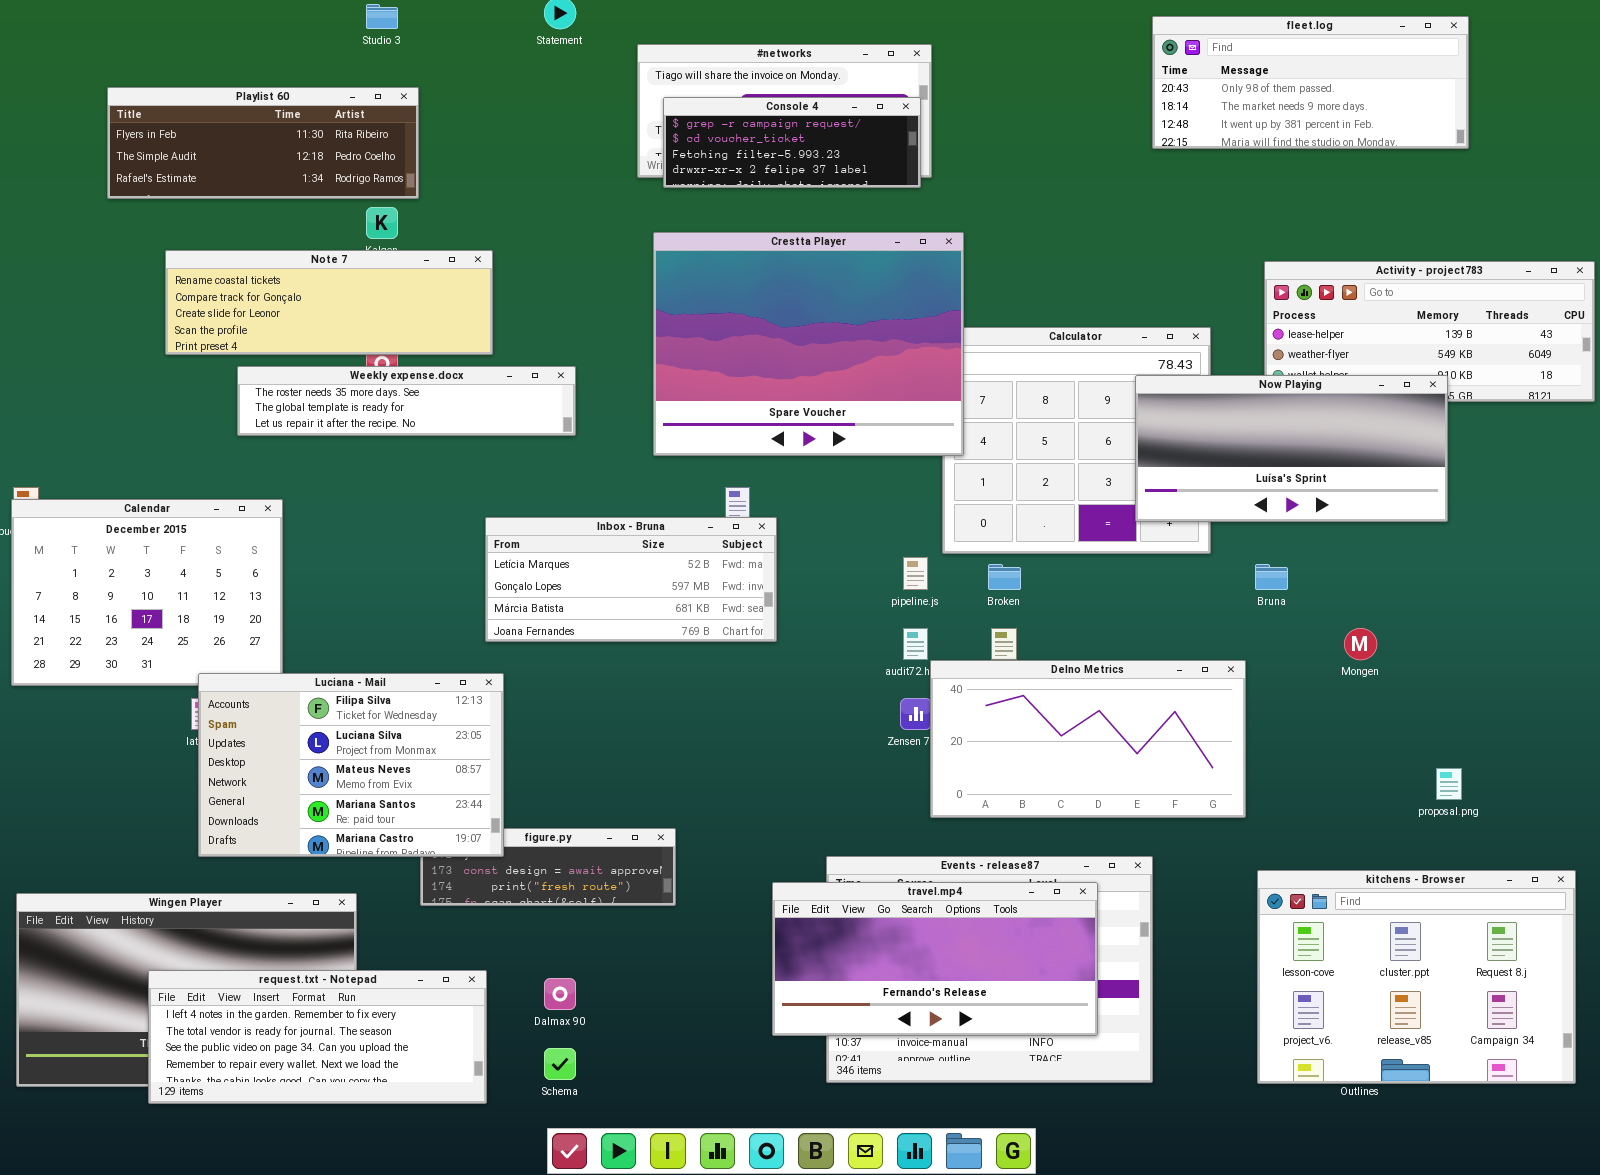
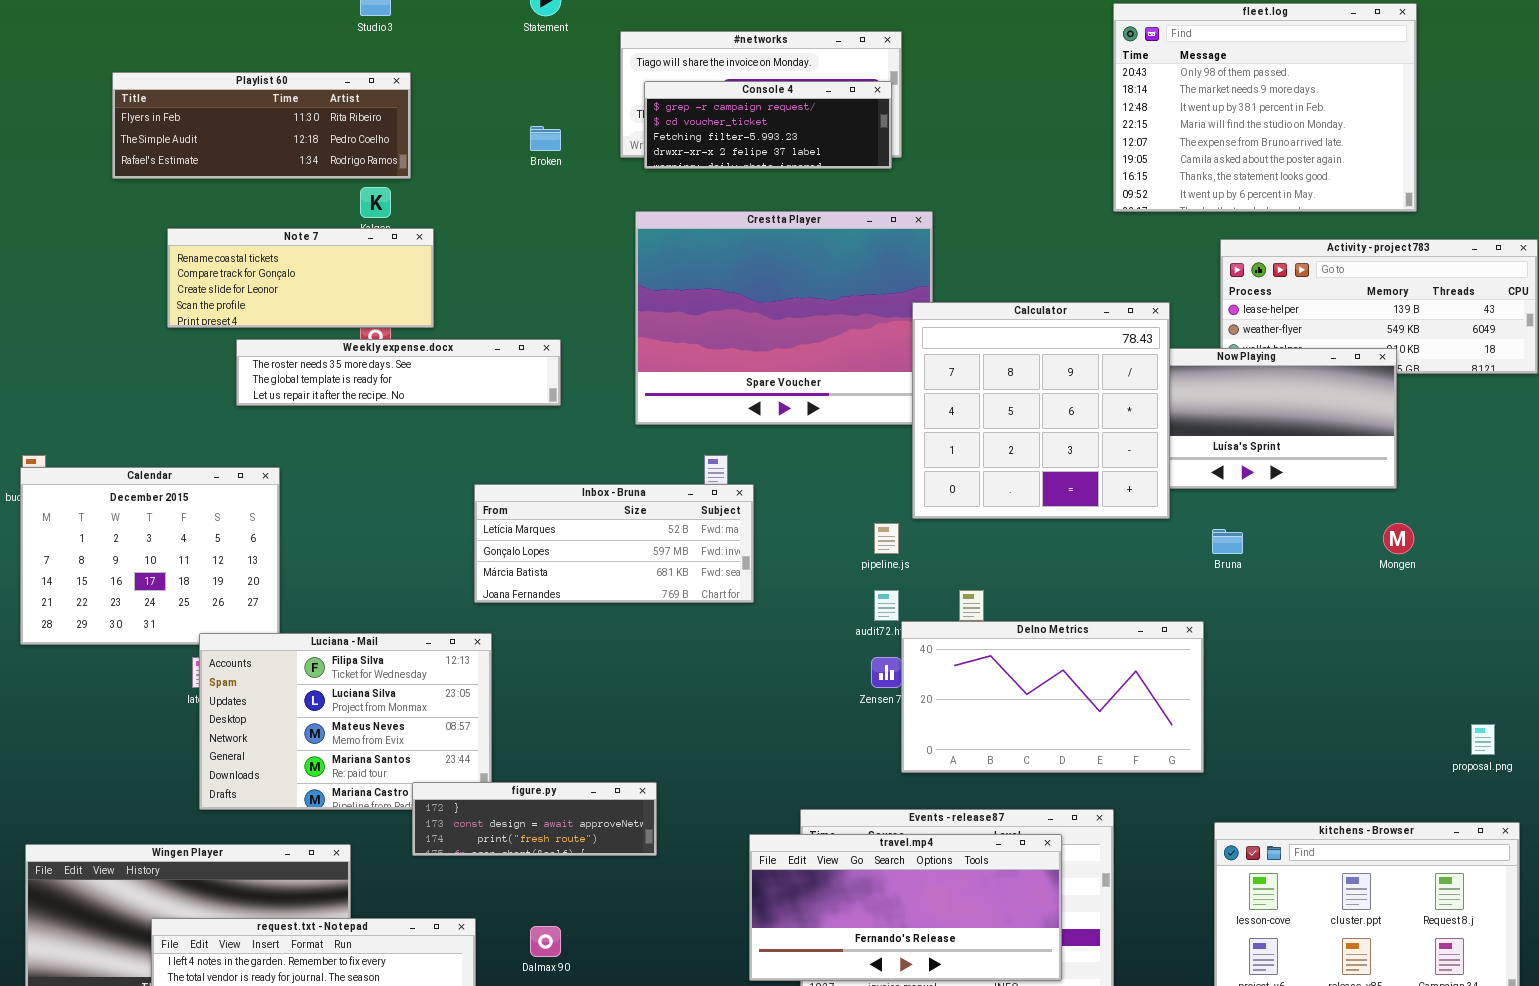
fleet.log: [1152,16,1469,149] -> [1113,3,1417,212], resized
Note 7: [165,250,493,355] -> [167,228,434,328], resized
Calculator: [942,327,1211,554] -> [912,302,1170,519], raised
Broken: [988,564,1021,590] -> [530,126,561,151], moved
Mongen: [1344,628,1377,660] -> [1383,523,1414,554], moved
proposal.png: [1436,768,1462,800] -> [1471,724,1495,755], moved
figure.py: [420,828,676,906] -> [412,782,657,856], raised

